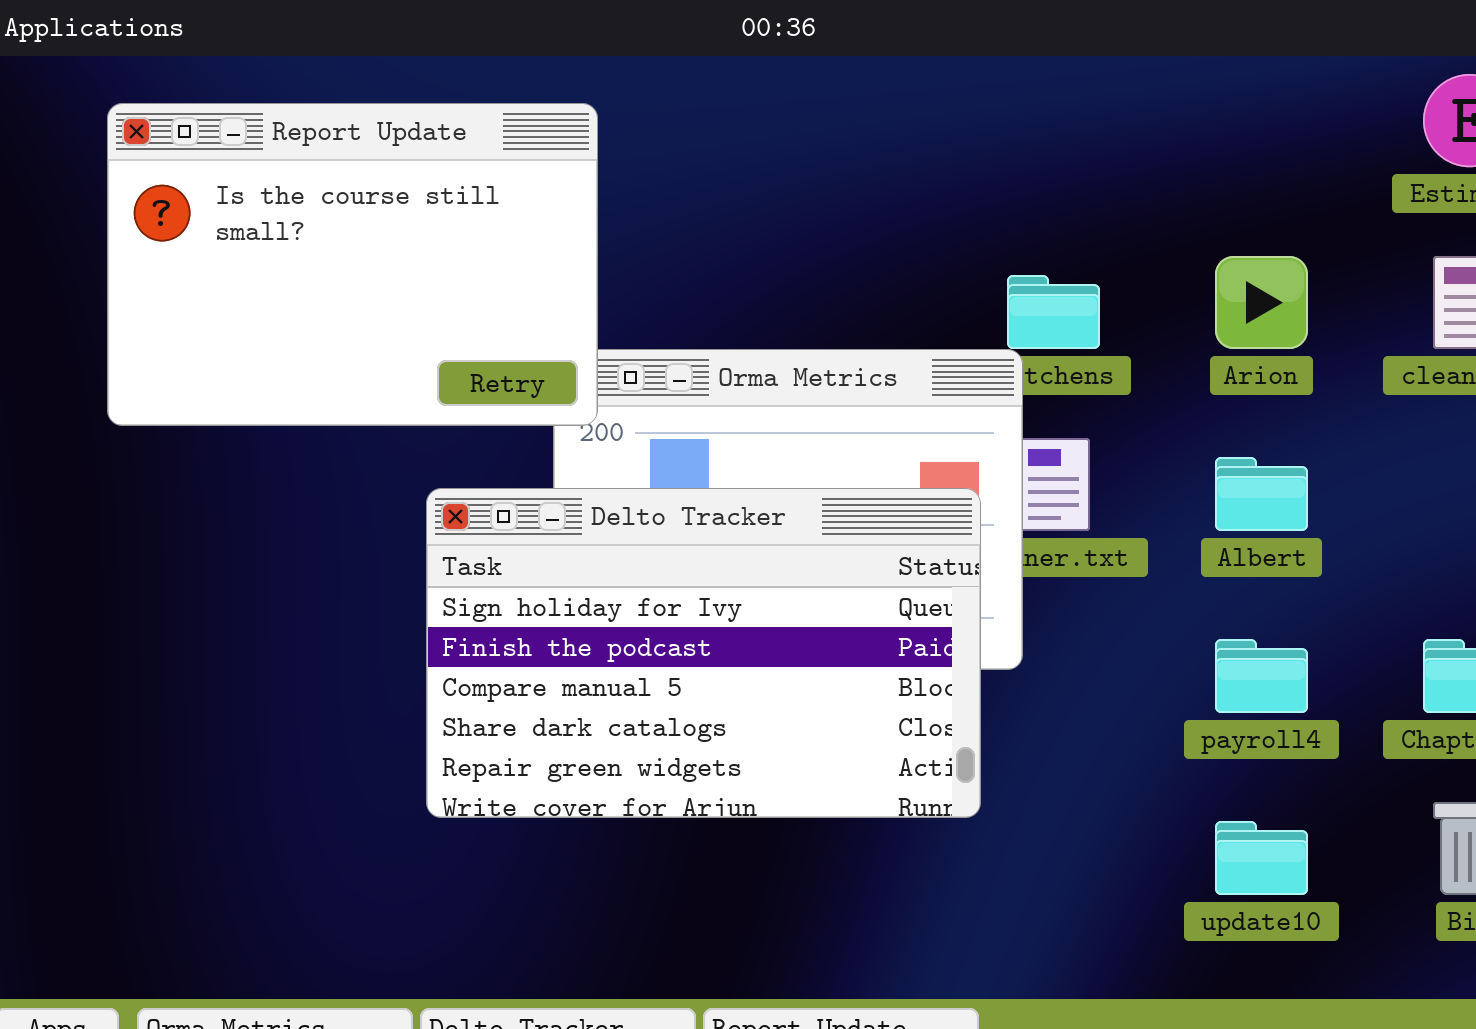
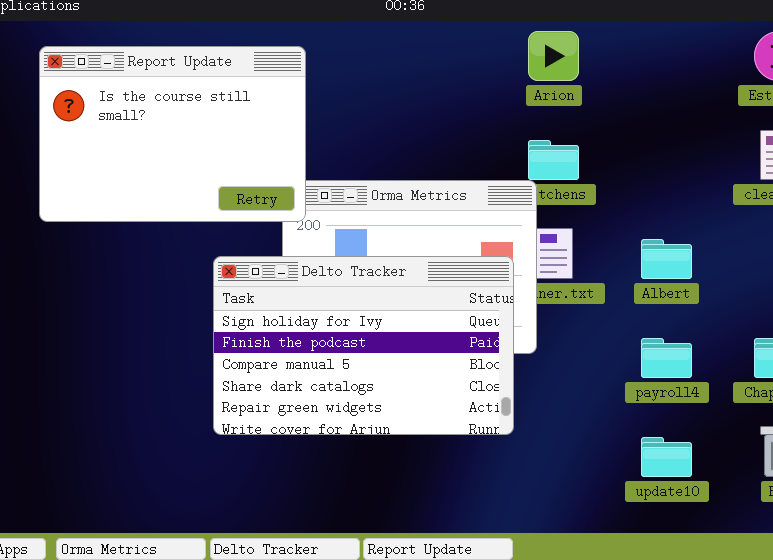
Arion: [1215,256,1308,349] -> [528,31,579,81], moved

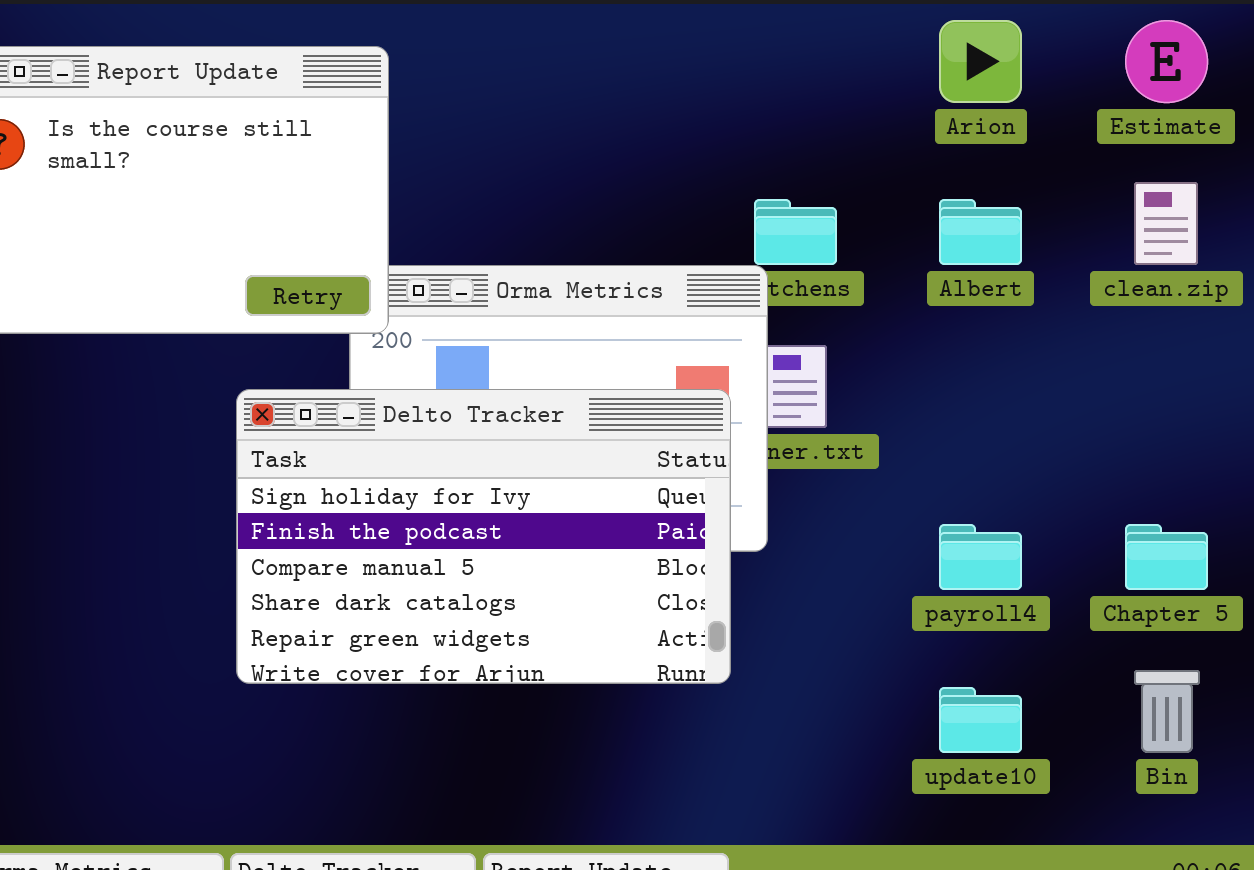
Arion: [528,31,579,81] -> [939,20,1022,103], moved
Albert: [641,239,692,279] -> [939,199,1022,265], moved

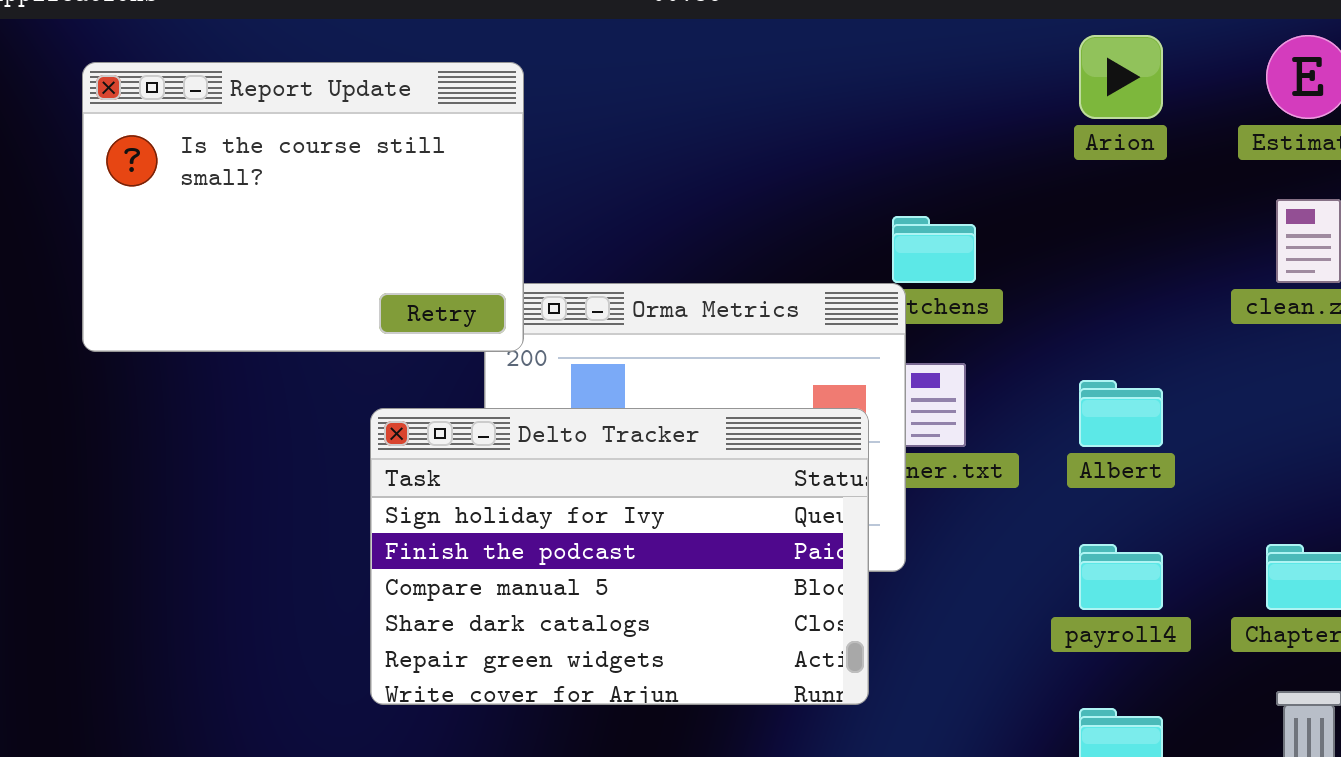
Albert: [939,199,1022,265] -> [1079,380,1163,447], moved

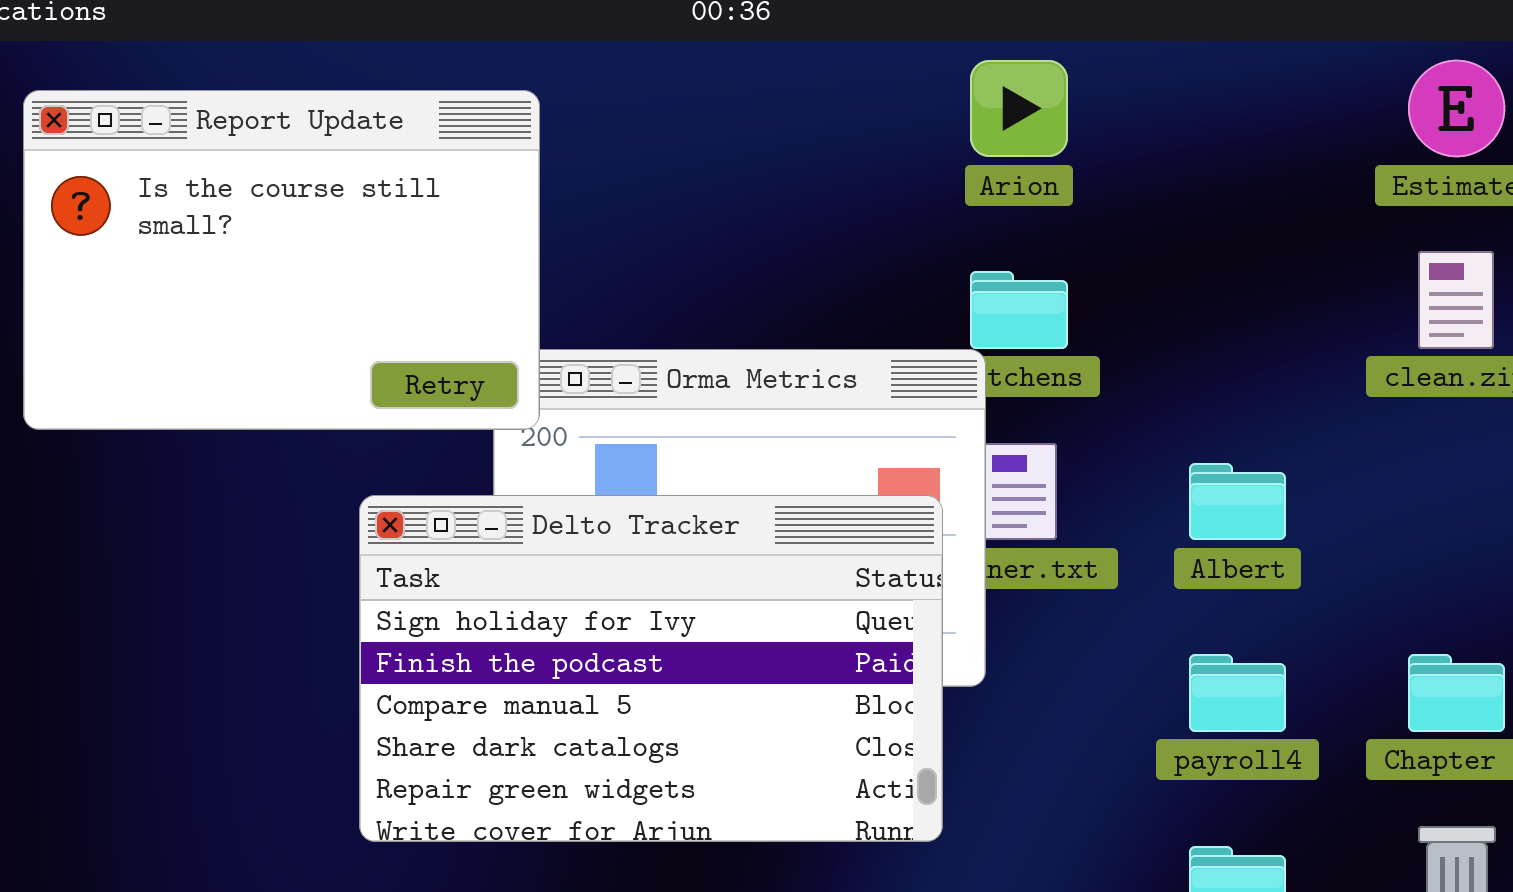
Arion: [1079,35,1163,119] -> [970,60,1068,157], moved

